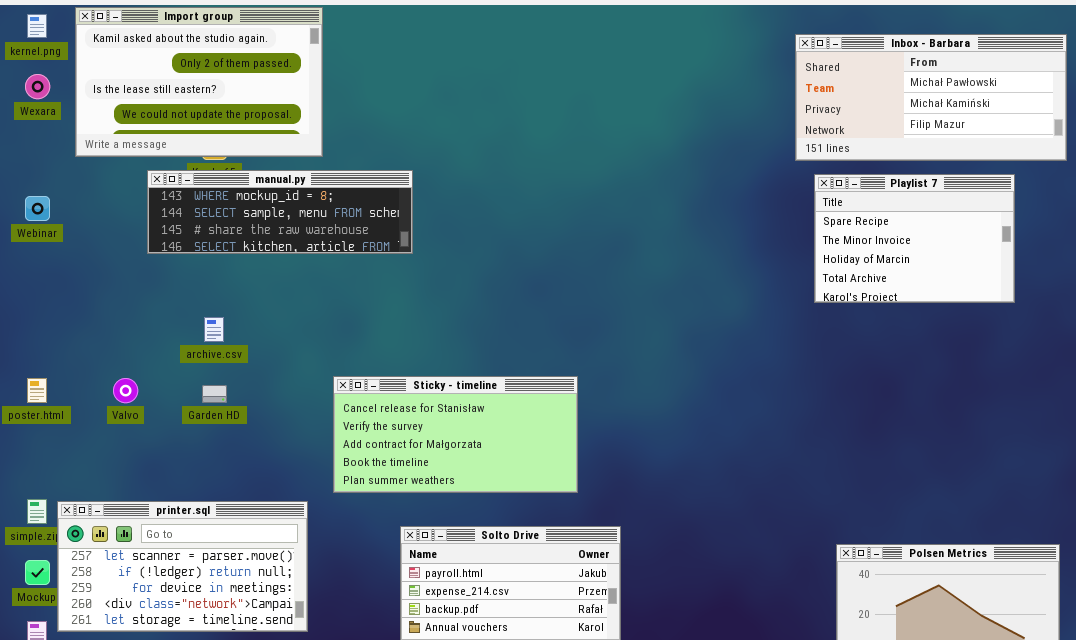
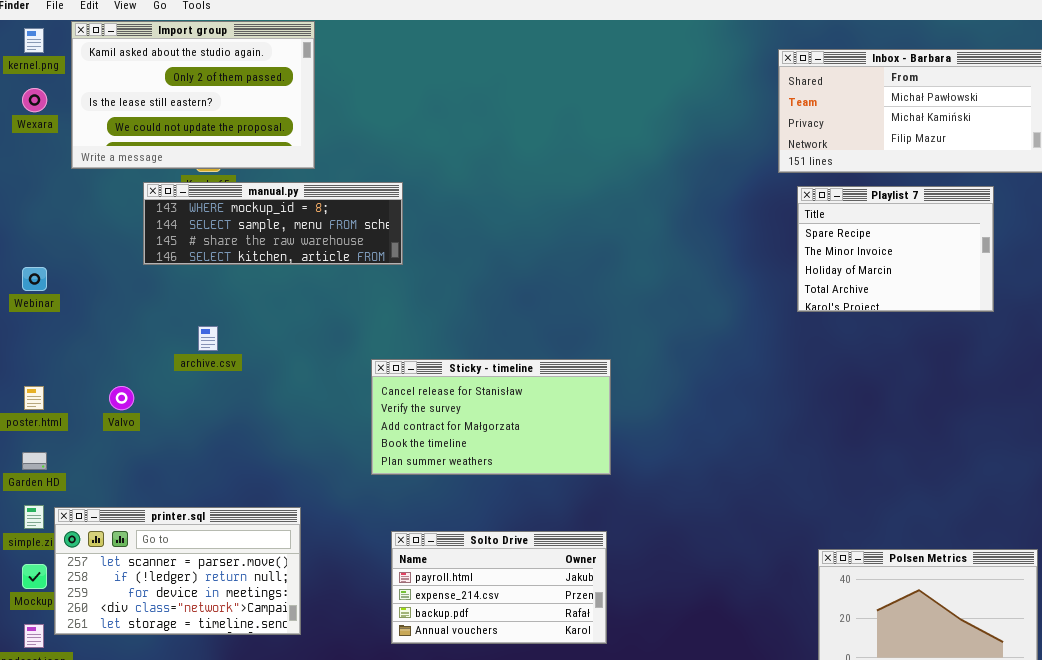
Webinar: [25,196,50,221] -> [22,267,47,291], moved
Sticky - timeline: [333,376,578,493] -> [371,359,611,475], moved
Garden HD: [202,385,227,403] -> [22,452,47,470], moved

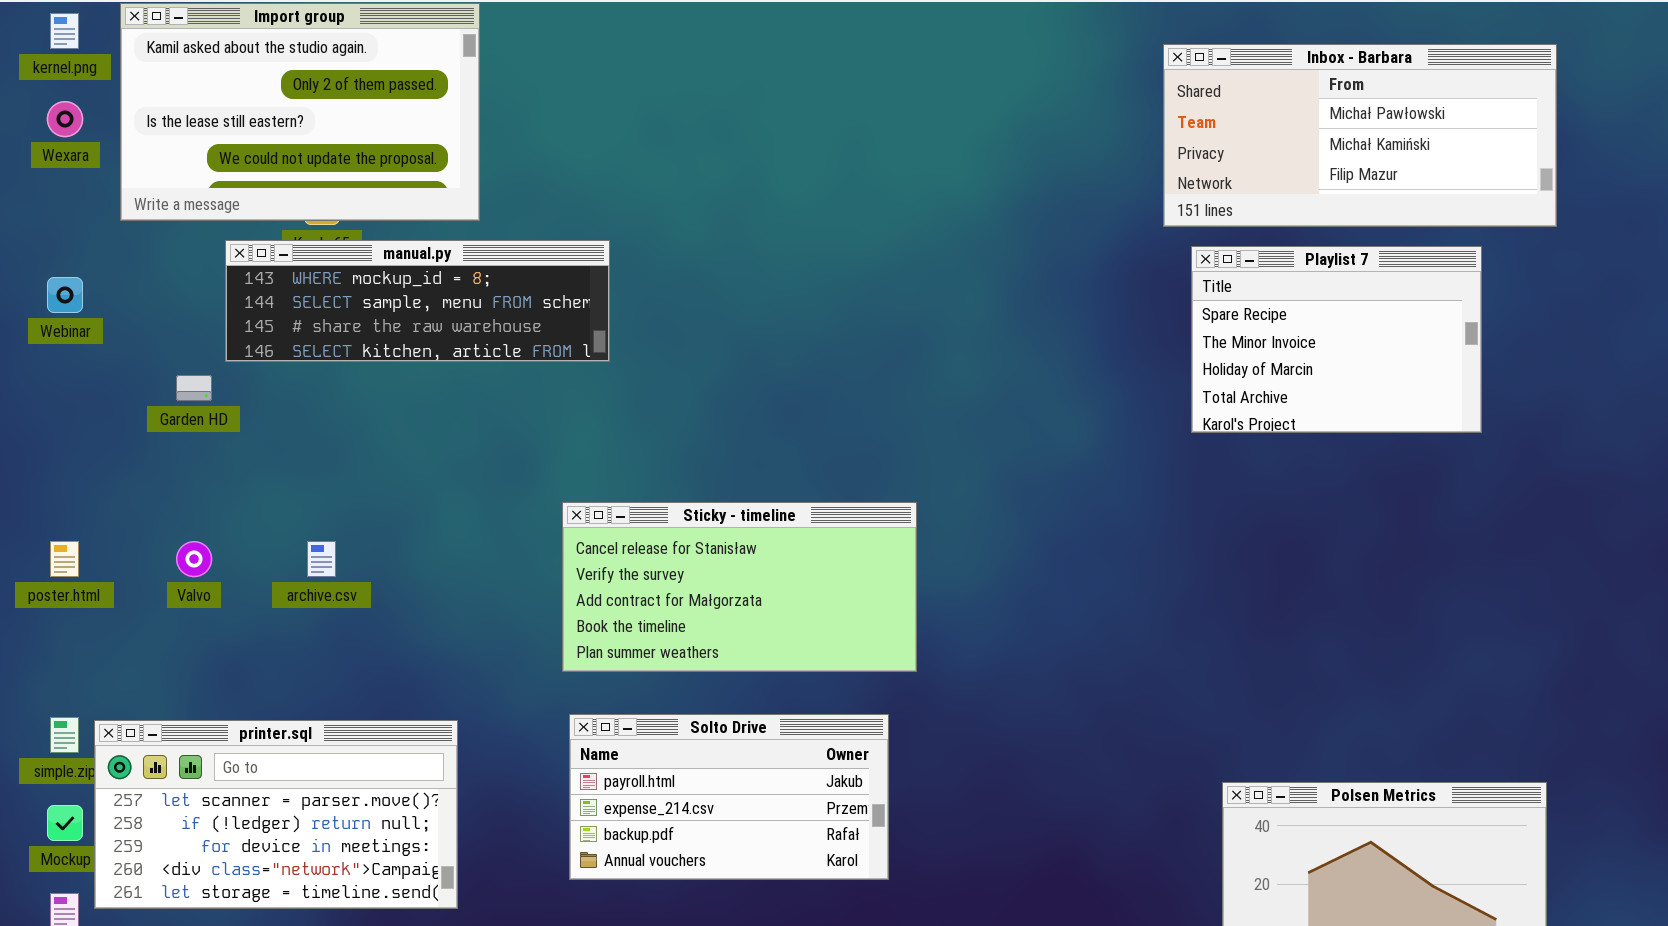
Webinar: [22,267,47,291] -> [47,277,83,313], moved
archive.csv: [198,326,218,351] -> [307,541,336,577], moved
Garden HD: [22,452,47,470] -> [176,375,212,401], moved
Solto Drive: [391,531,607,644] -> [569,714,889,880], moved

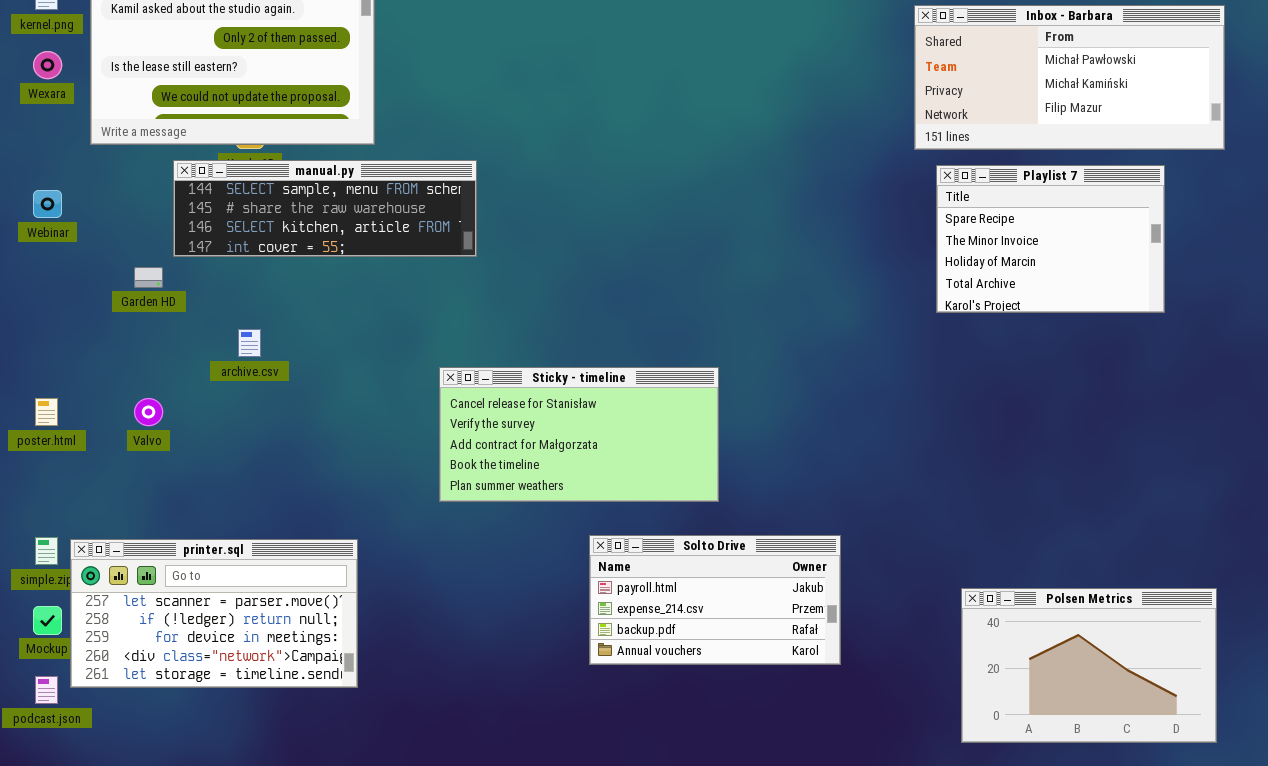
manual.py: [225,240,610,362] -> [173,160,477,257], scrolled down 1 row
archive.csv: [307,541,336,577] -> [238,329,261,357], moved
Solto Drive: [569,714,889,880] -> [589,535,841,665], moved

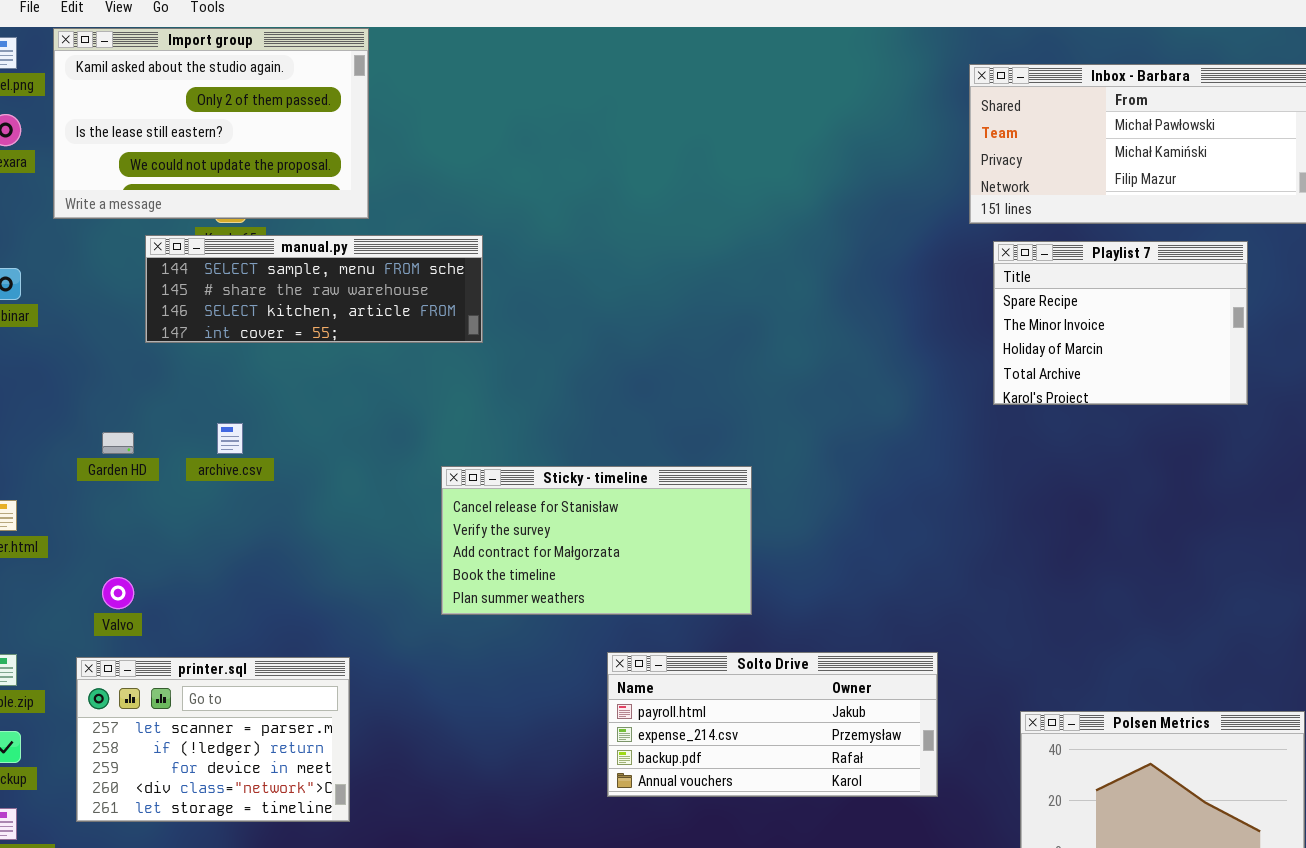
Garden HD: [134,267,163,288] -> [102,432,134,454], moved
Valvo: [134,398,163,426] -> [102,577,134,609], moved
Solto Drive: [589,535,841,665] -> [607,652,938,797], resized
printer.sql: [70,539,358,688] -> [76,657,350,822], resized

